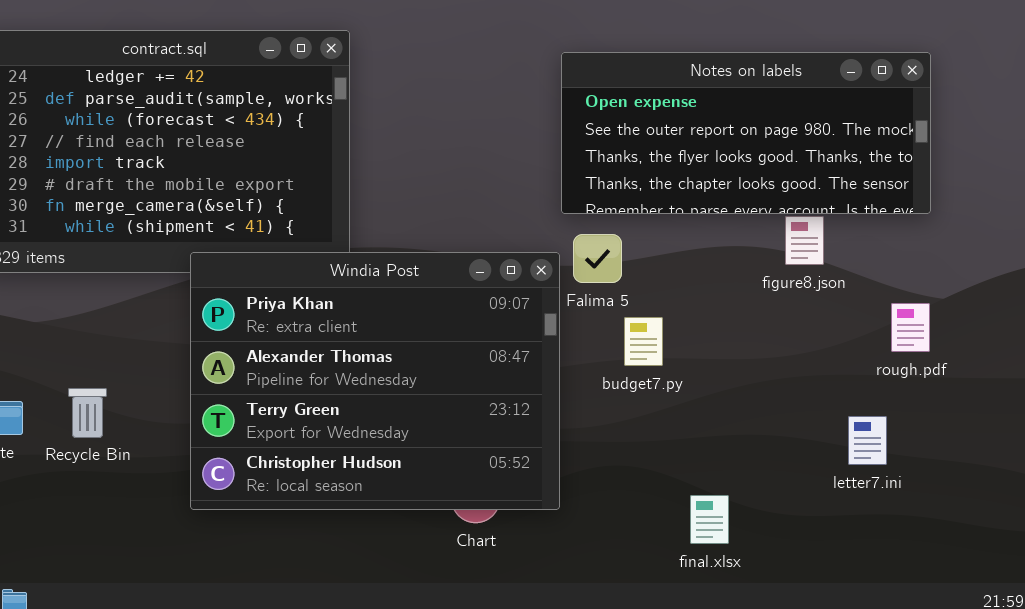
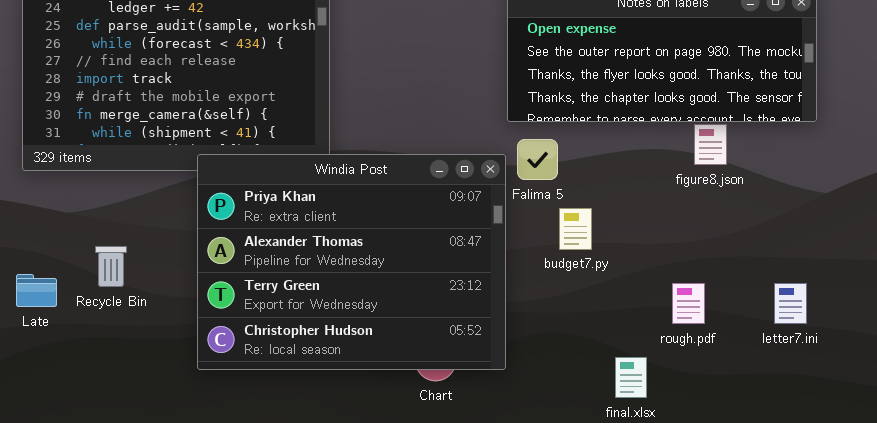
rough.pdf: [891,303,930,352] -> [672,283,705,324], moved
Recycle Bin: [68,388,107,438] -> [95,246,127,287], moved
letter7.ini: [848,416,887,465] -> [774,283,807,324], moved

